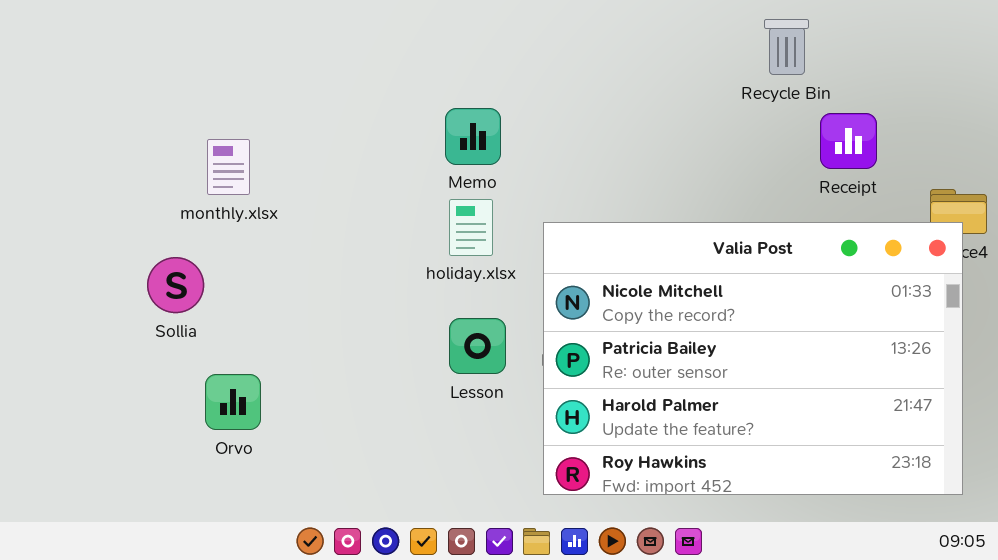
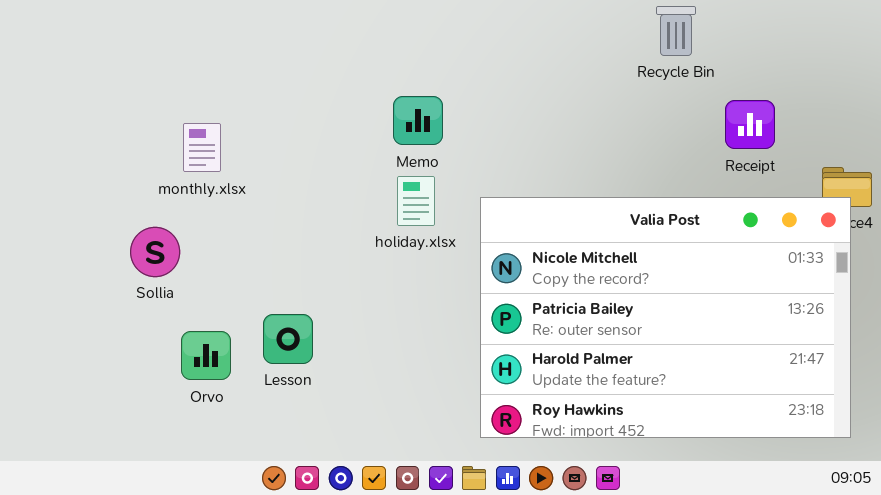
Recycle Bin: [764,19,809,75] -> [656,6,696,56], moved
Lesson: [449,318,506,374] -> [263,314,313,364], moved

